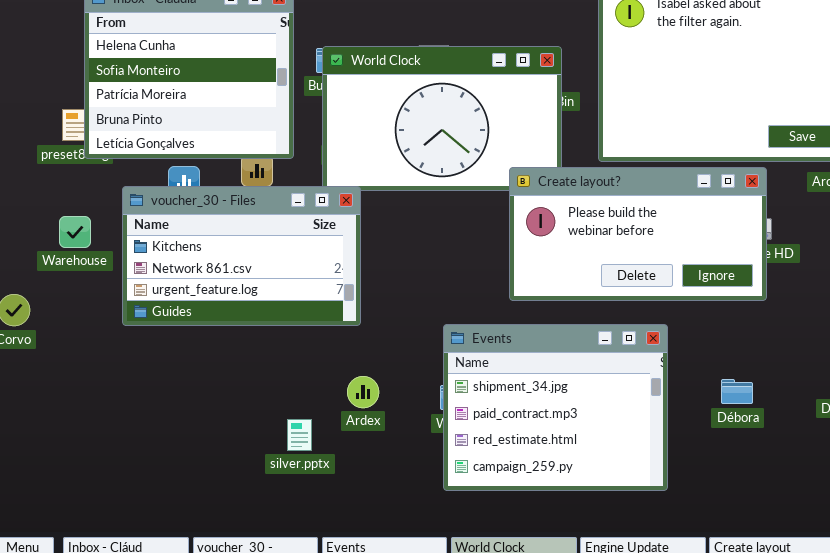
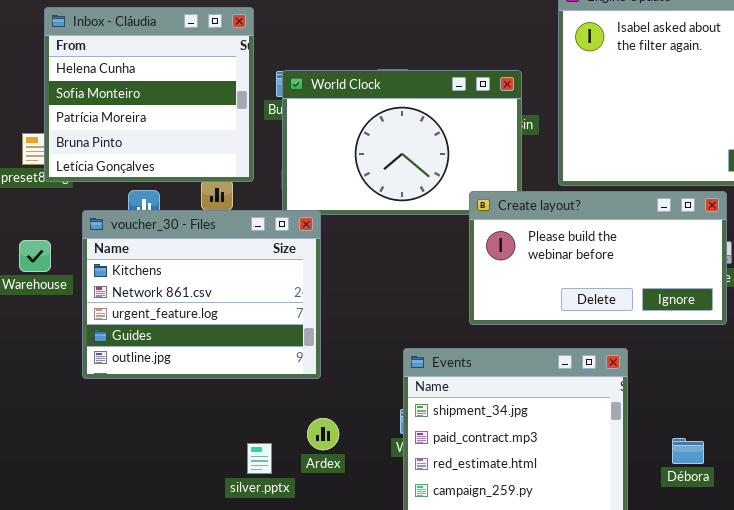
voucher_30 - Files: [122,186,361,326] -> [82,210,321,379], resized
Ardex: [347,376,379,408] -> [307,418,339,450], moved
Débora: [721,379,753,404] -> [672,438,704,464], moved

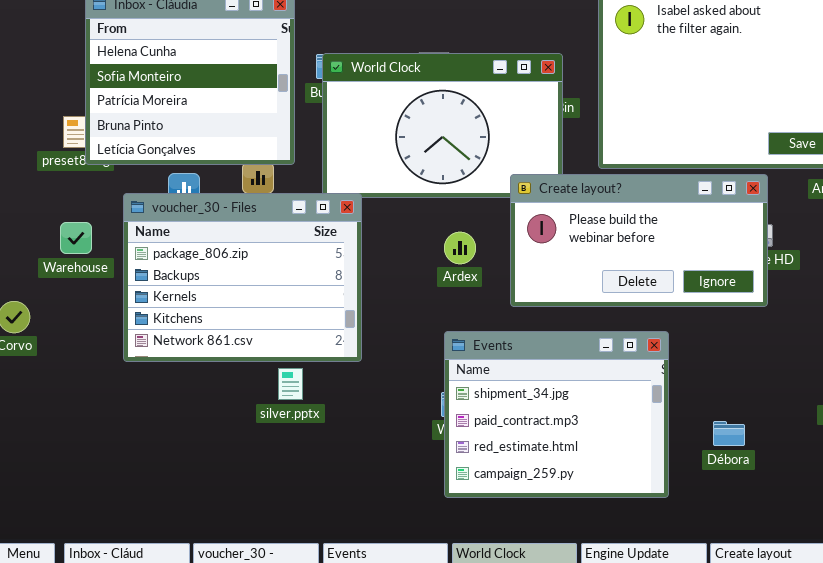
voucher_30 - Files: [82,210,321,379] -> [123,193,362,362], scrolled up 3 rows
Ardex: [307,418,339,450] -> [444,232,476,264], moved
silver.pptx: [247,443,272,474] -> [278,368,303,400], moved

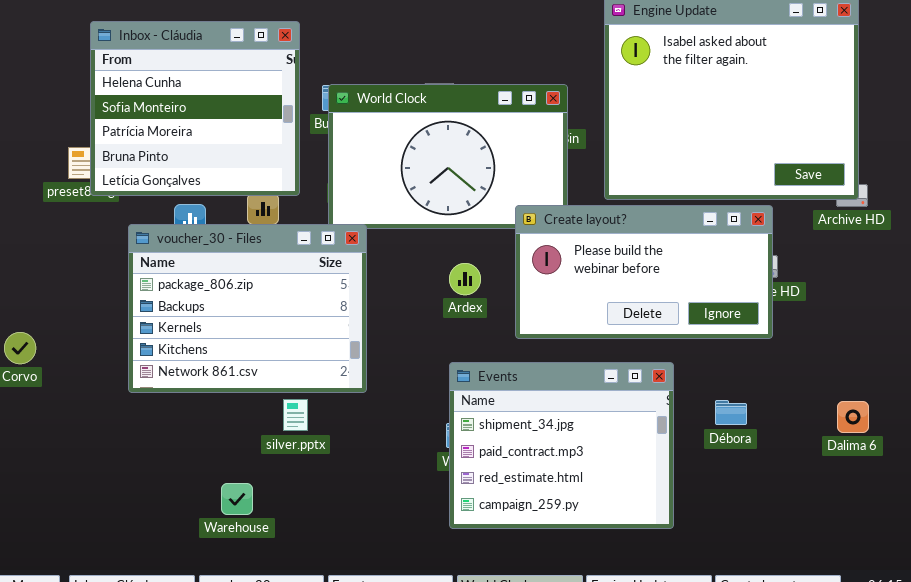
Warehouse: [60,222,92,254] -> [221,483,253,515], moved
Débora: [713,421,745,446] -> [715,400,747,425], moved

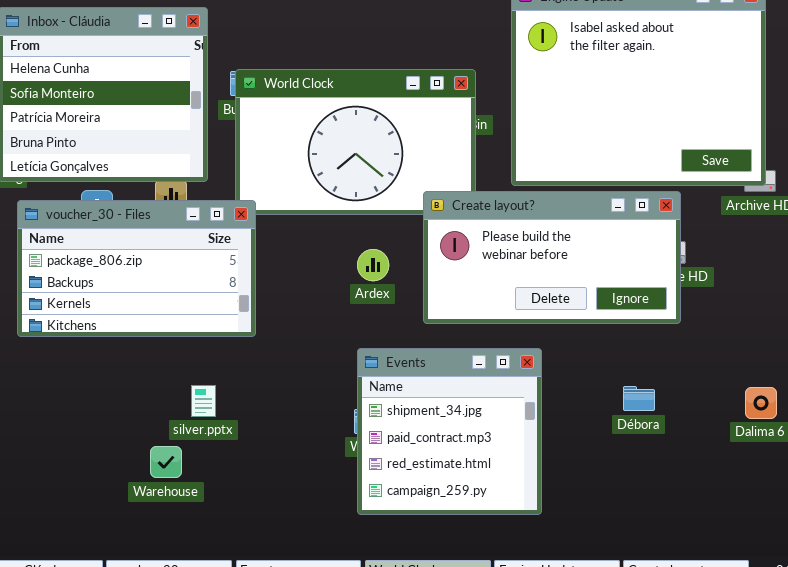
voucher_30 - Files: [128,224,367,393] -> [17,200,256,337], moved, resized
Events: [449,362,674,529] -> [357,348,542,515], resized
Warehouse: [221,483,253,515] -> [150,446,182,478], moved

